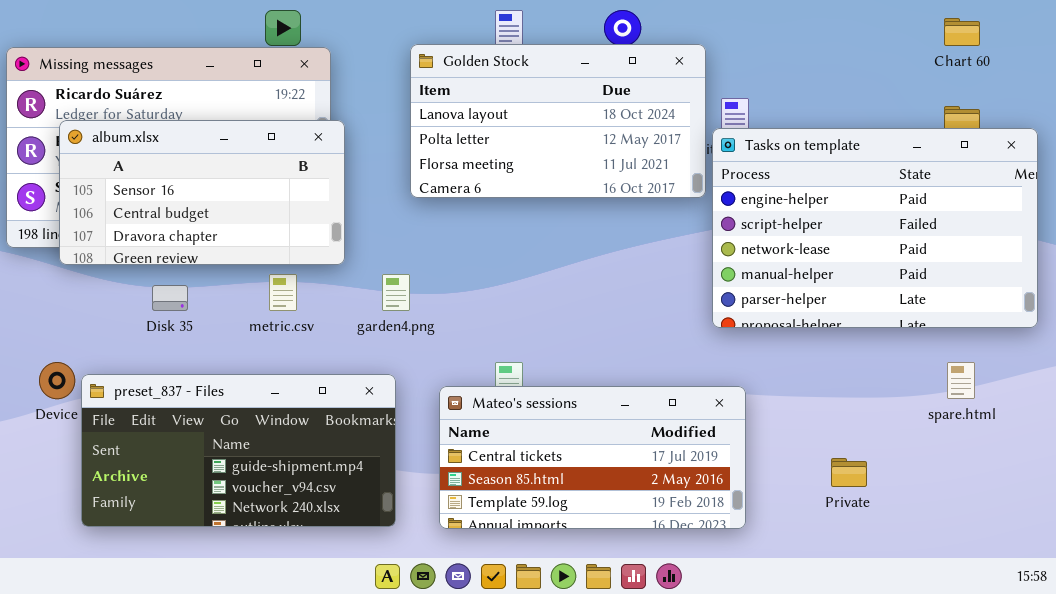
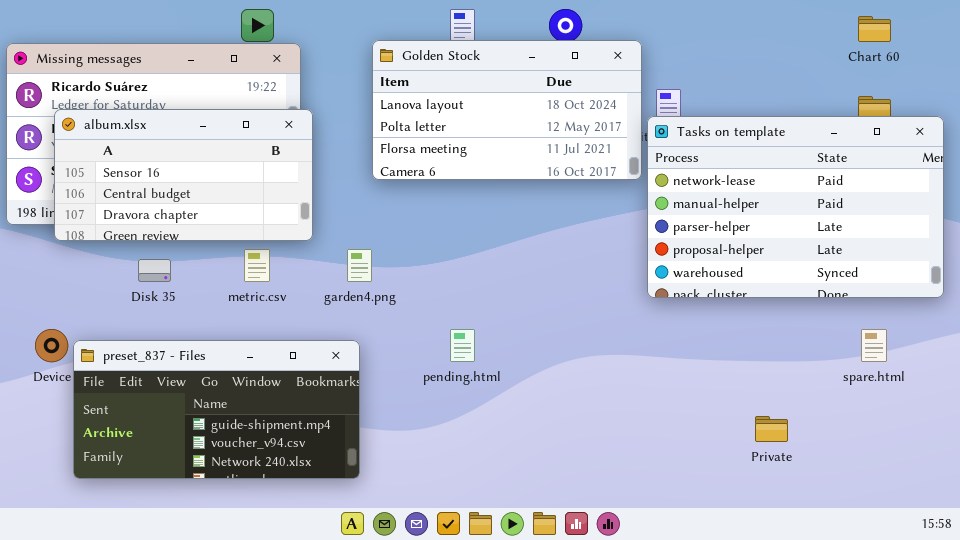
Tasks on template: [712,128,1038,328] -> [647,116,944,298], scrolled down 2 rows
Mateo's sessions: [439,386,746,529] -> none, closed

